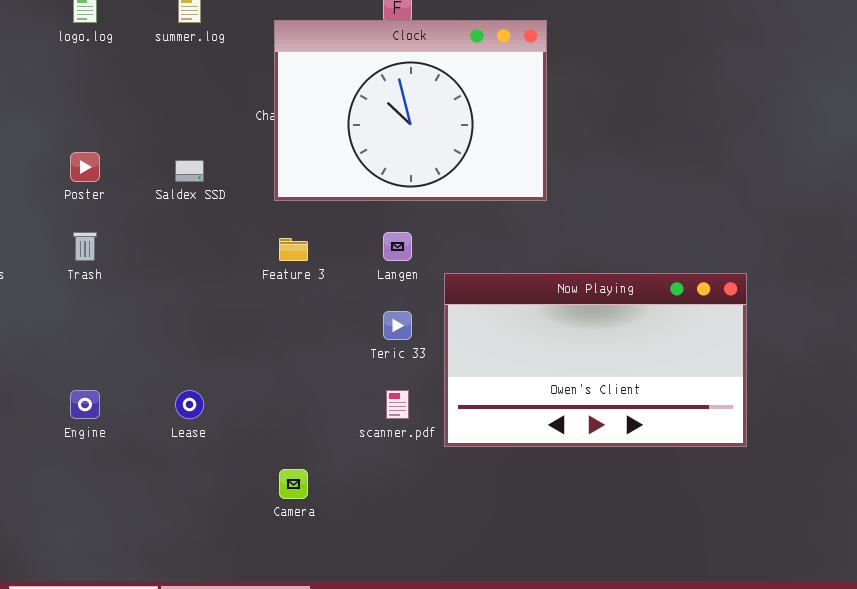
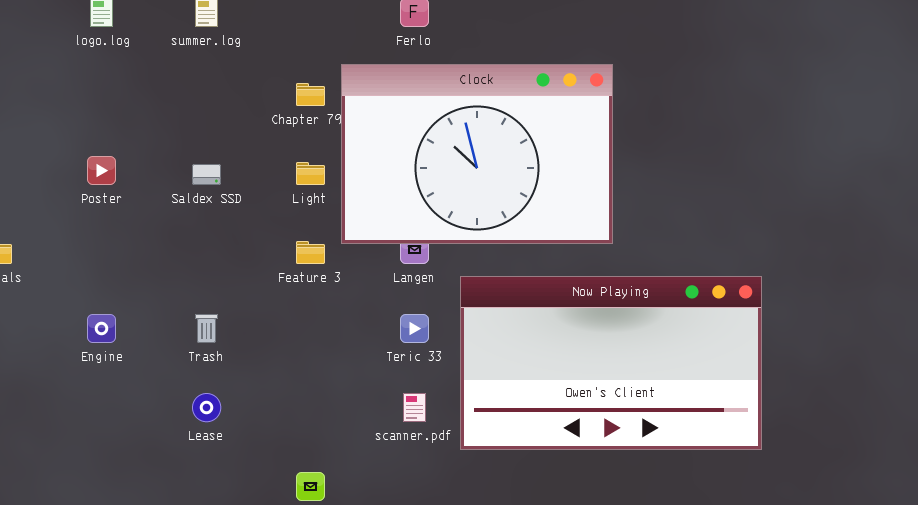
Clock: [274,20,547,201] -> [341,64,613,244], moved
Trash: [73,232,97,261] -> [195,314,218,343], moved
Engine: [70,390,100,419] -> [87,314,116,343], moved

